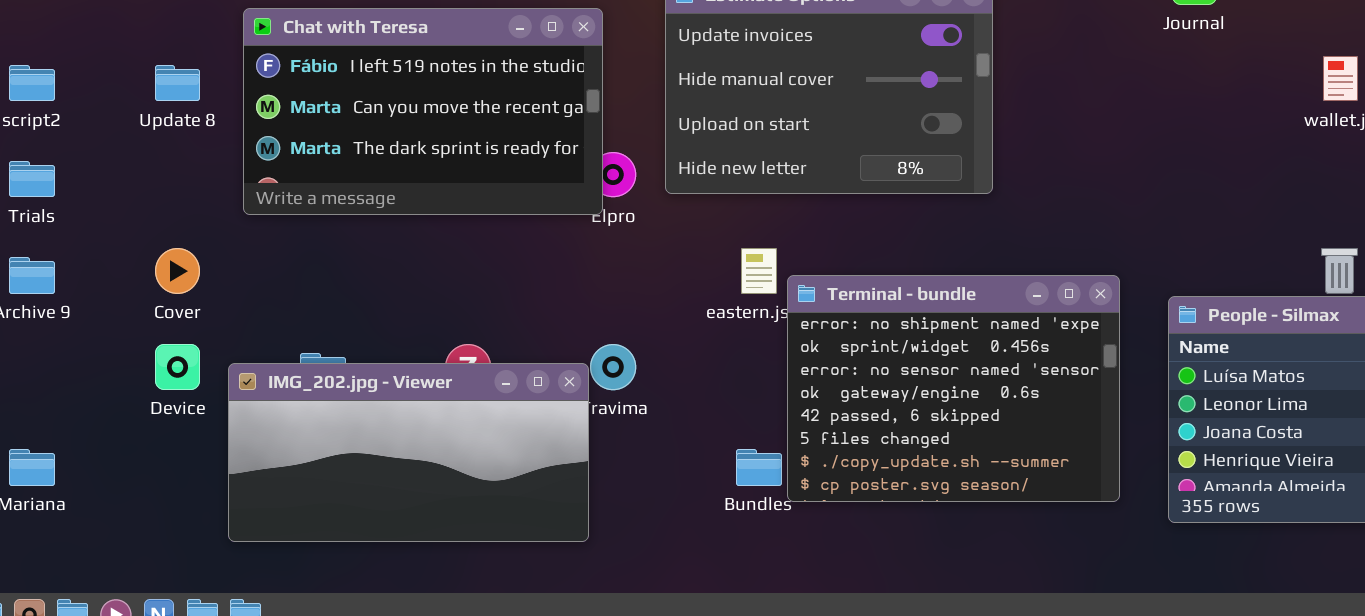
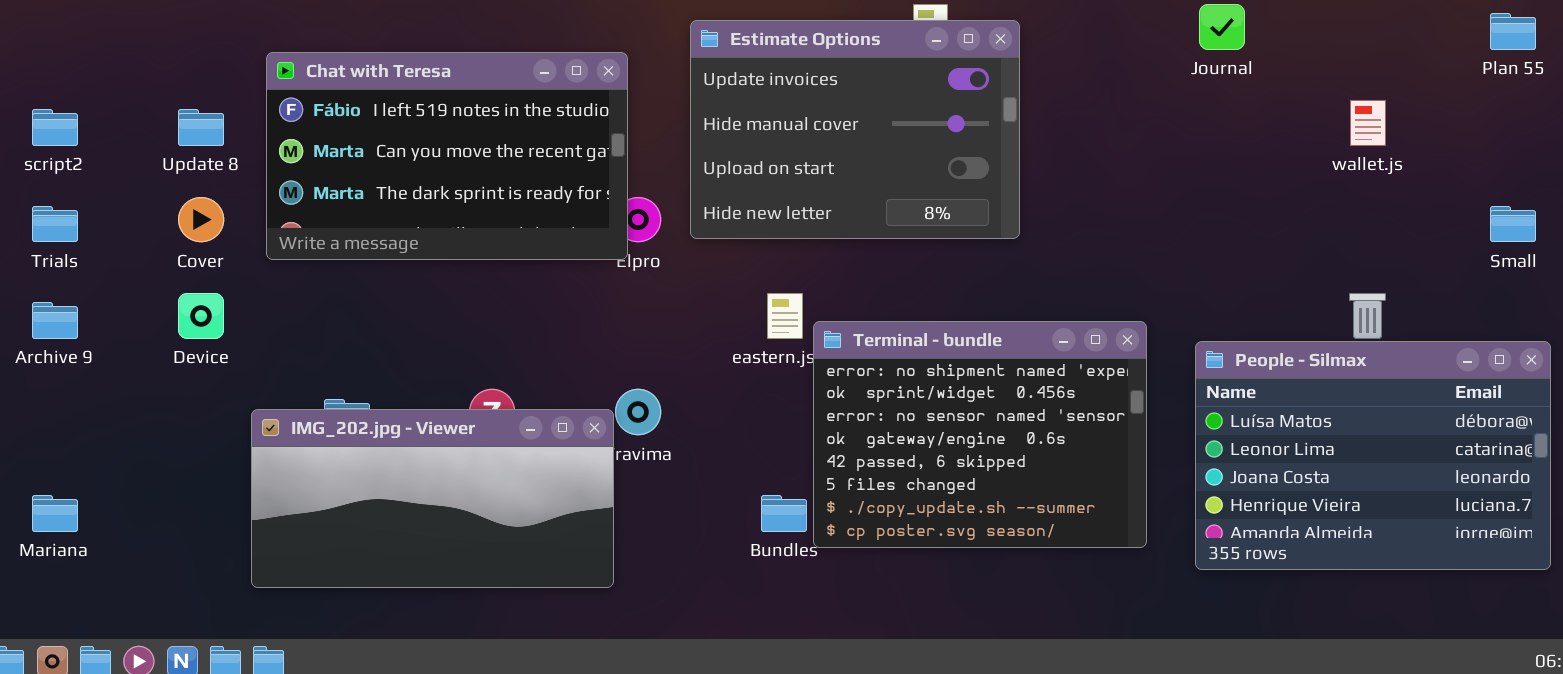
Cover: [155,248,200,294] -> [178,197,224,242], moved
Device: [155,344,200,390] -> [178,293,224,339], moved

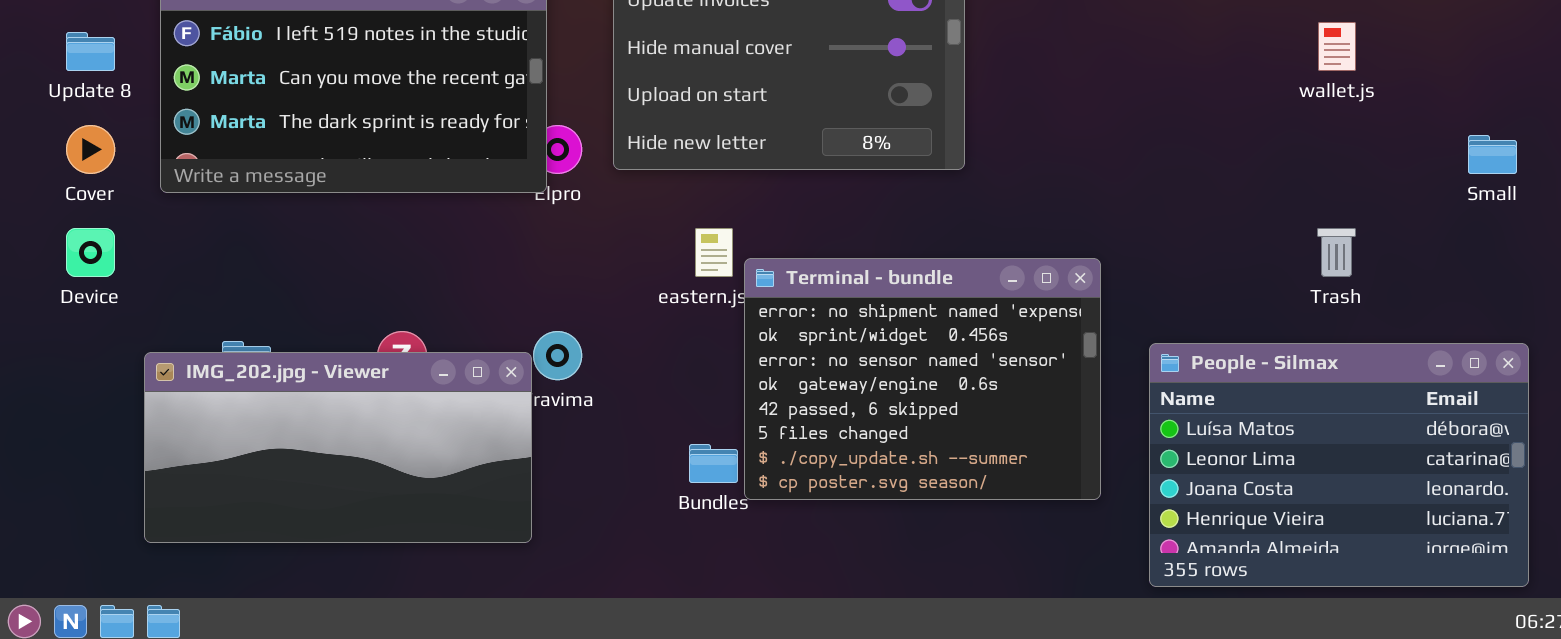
People - Silmax: [1195,341,1551,570] -> [1149,343,1529,587], moved

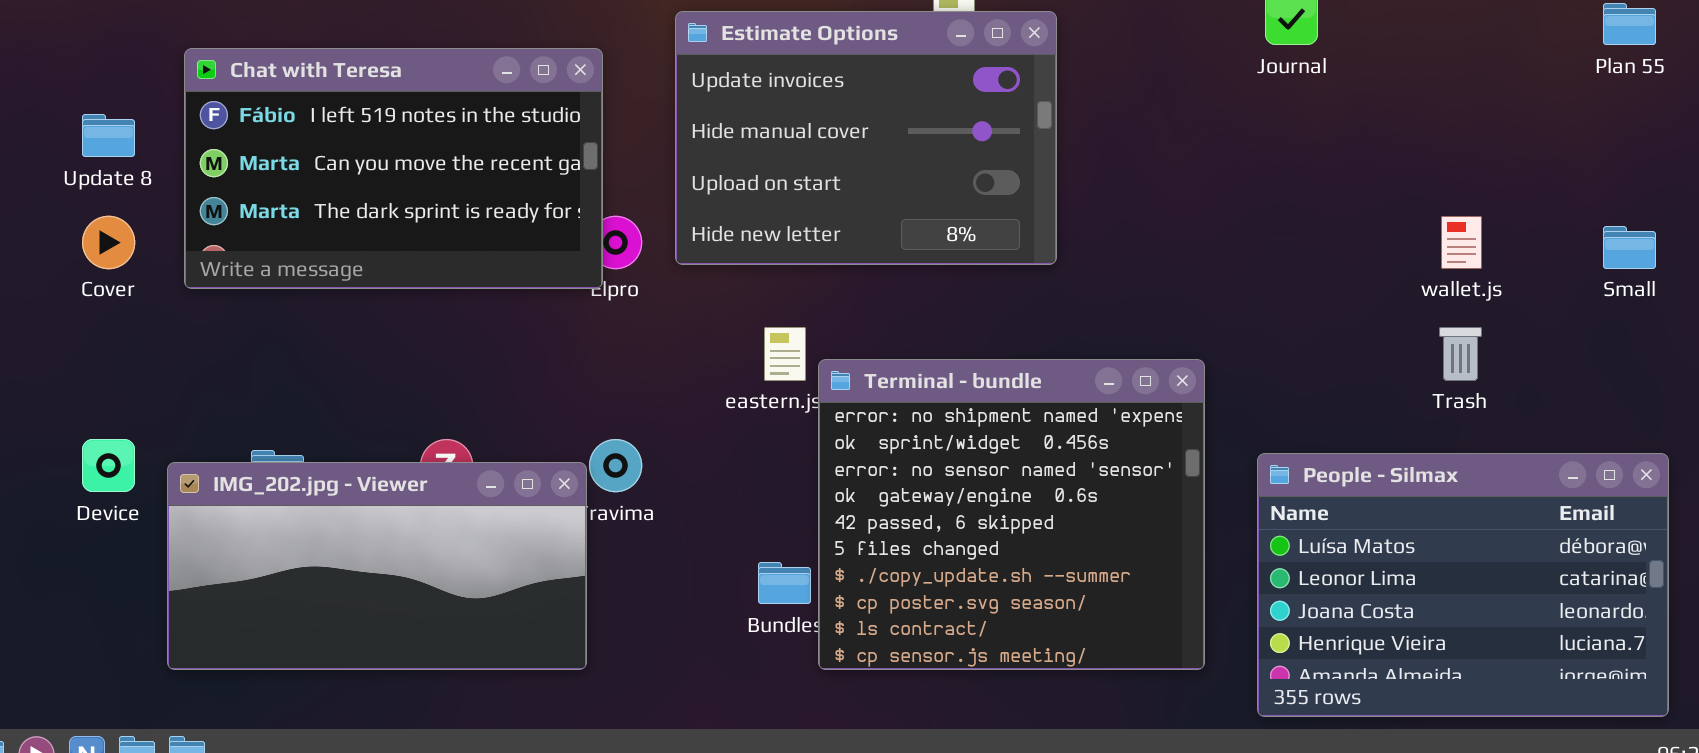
wallet.js: [1318,22,1356,71] -> [1441,216,1482,269], moved
Device: [66,228,115,277] -> [82,439,135,492], moved
Terminal - bundle: [744,258,1101,500] -> [818,359,1205,670], resized

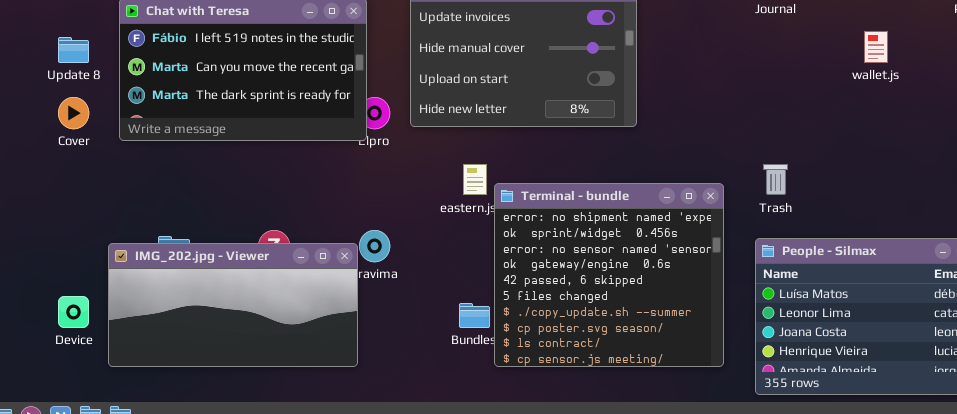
wallet.js: [1441,216,1482,269] -> [864,31,888,63], moved
Trash: [1439,327,1482,381] -> [763,164,788,195], moved
Device: [82,439,135,492] -> [58,296,89,328], moved

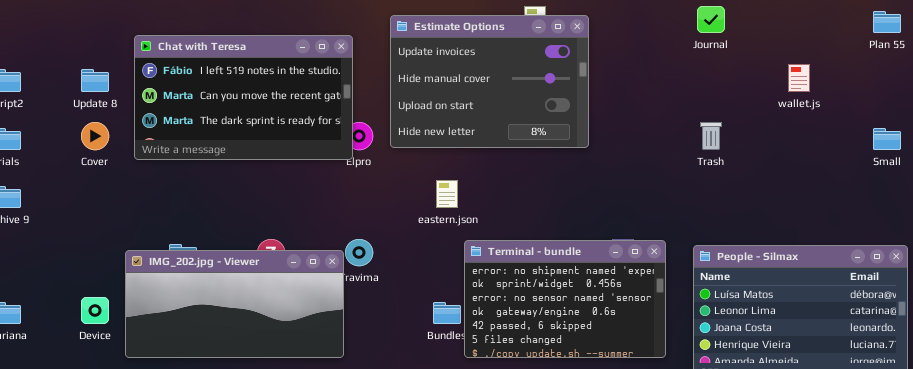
Trash: [763,164,788,195] -> [700,122,722,150], moved
Terminal - bundle: [494,183,724,367] -> [464,240,666,358], resized

